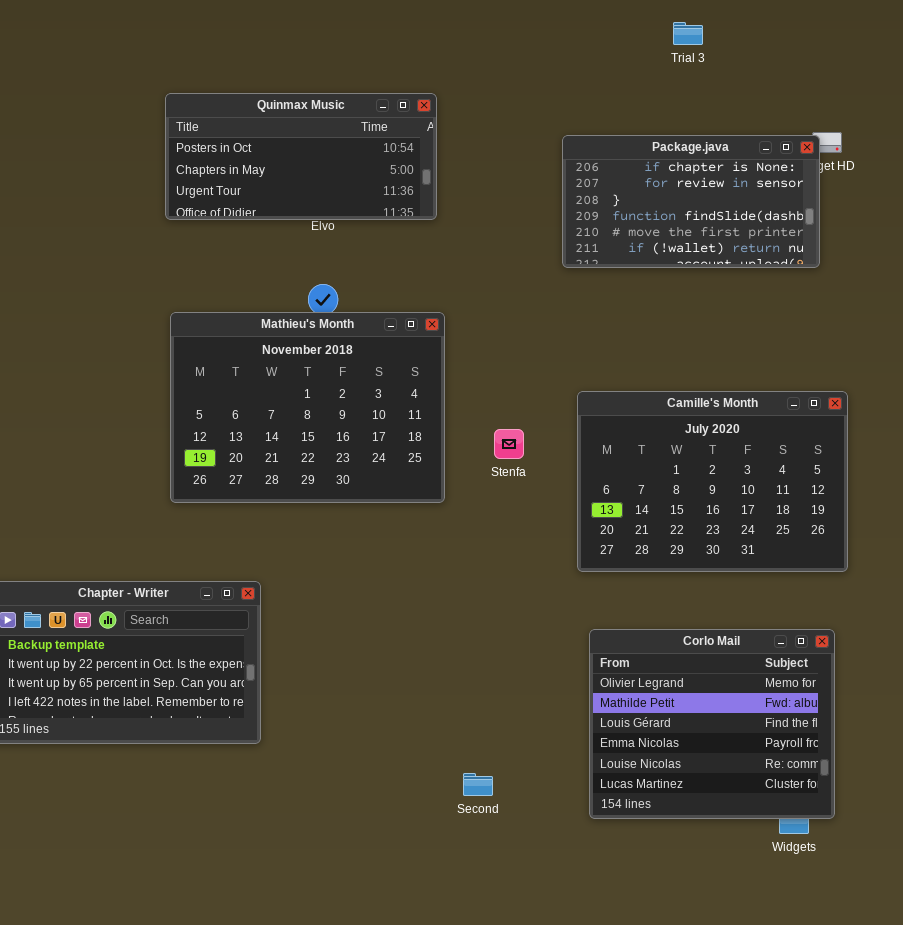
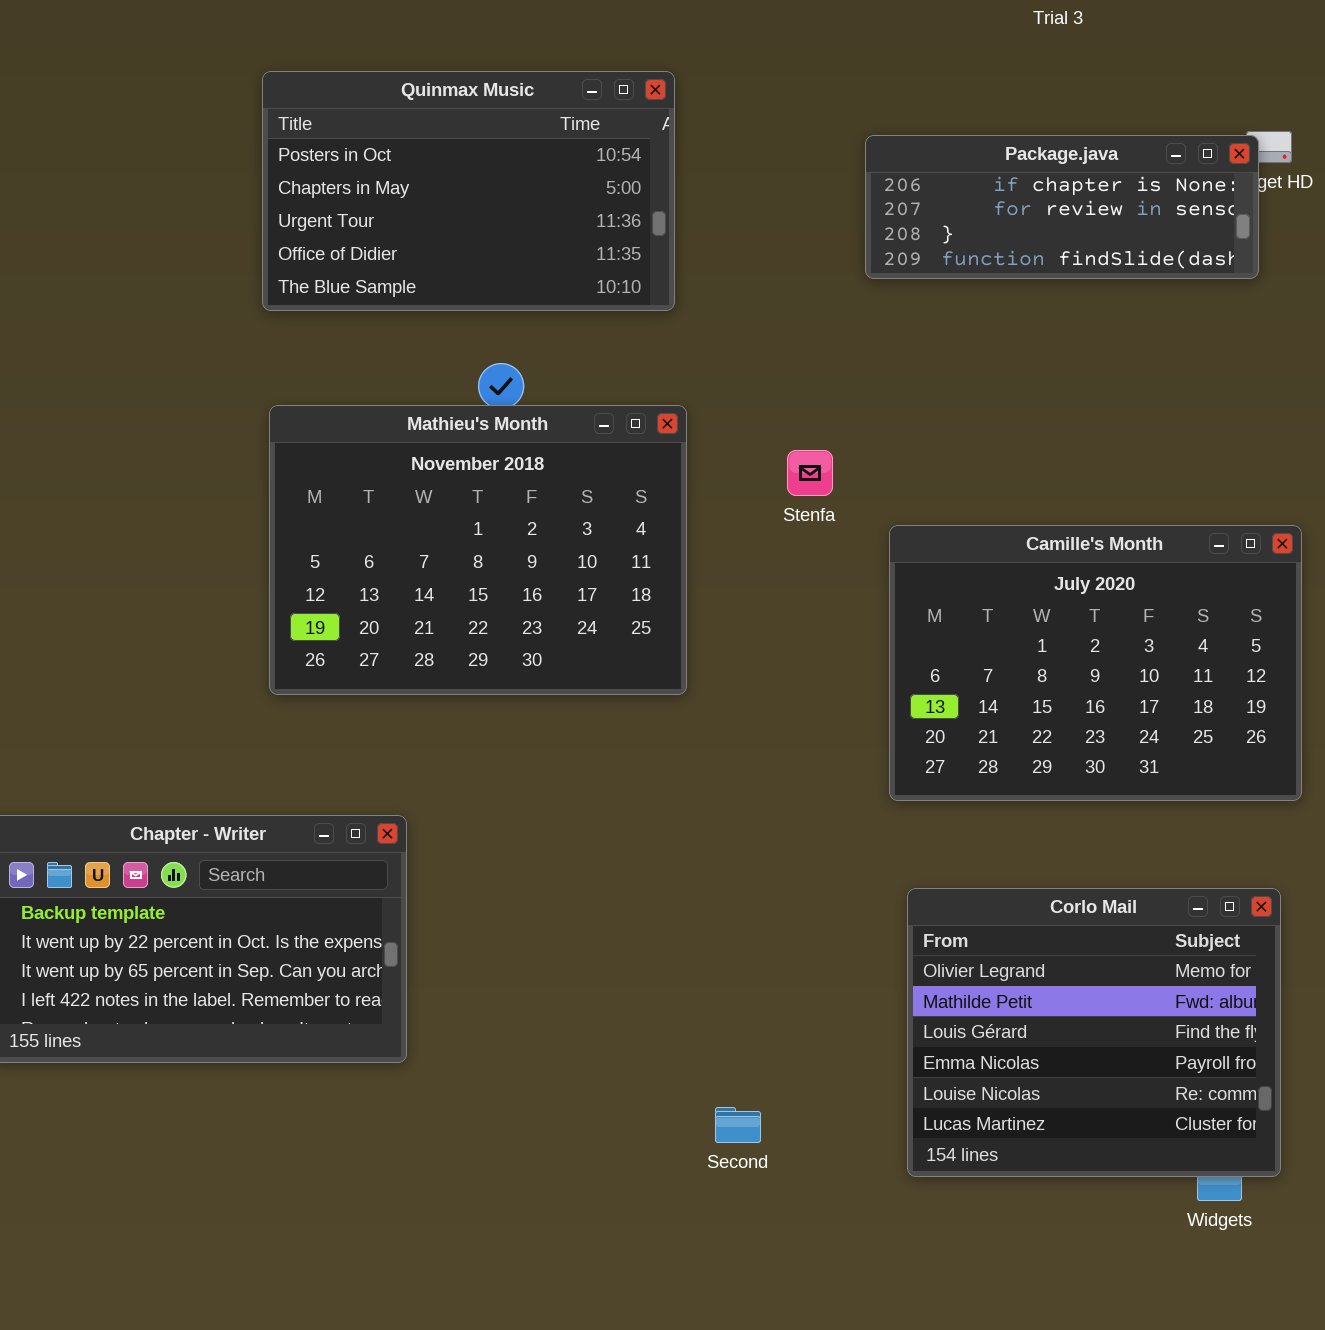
Quinmax Music: [165,93,437,220] -> [262,71,675,311], resized
Package.java: [562,135,820,268] -> [865,135,1259,279], resized
Stenfa: [494,429,524,459] -> [787,450,833,496], moved

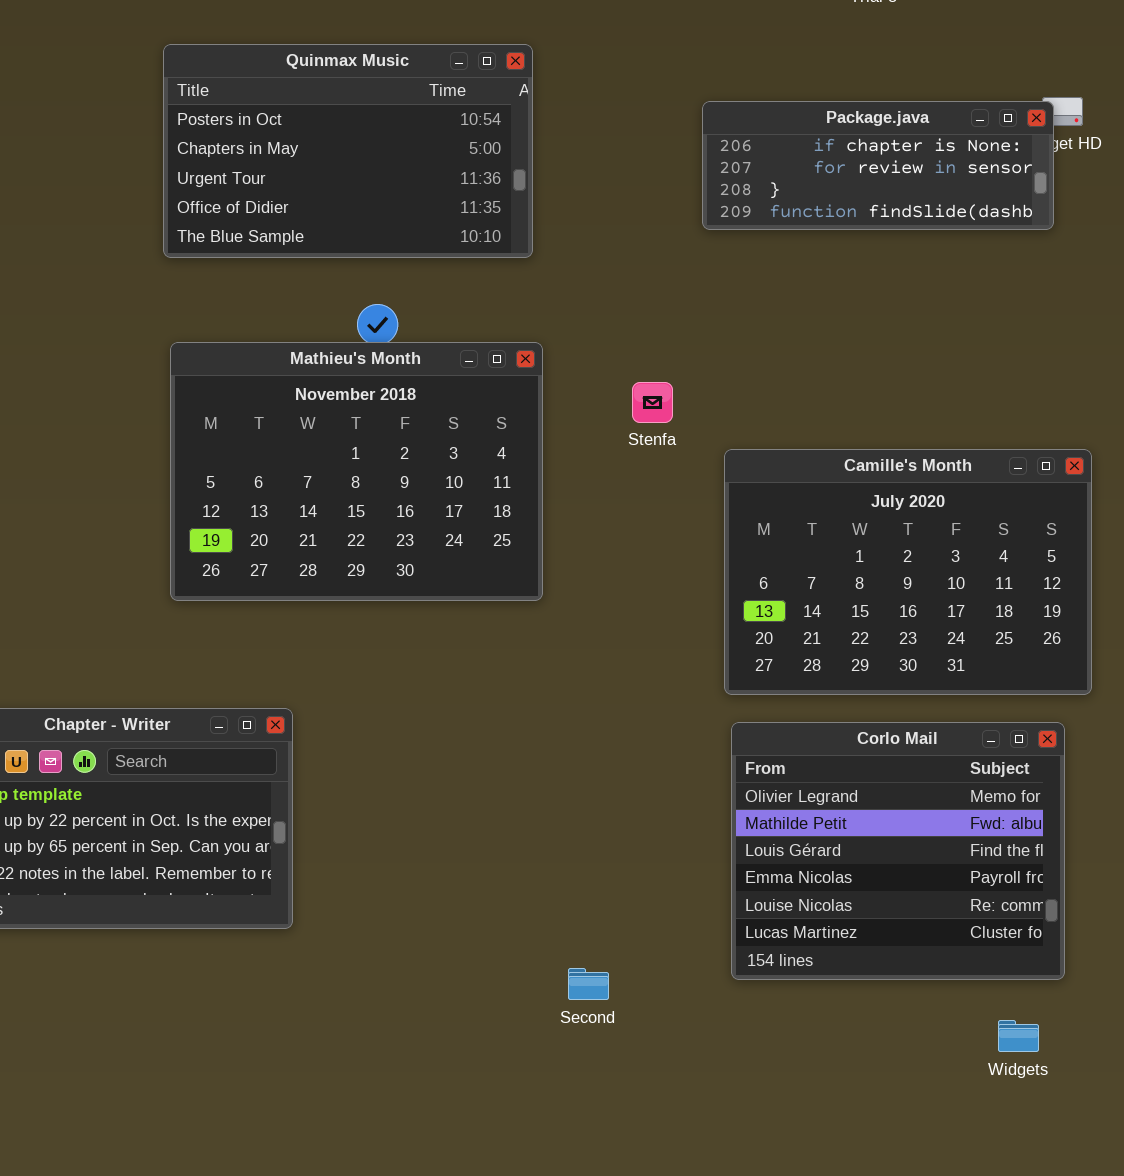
Corlo Mail: [907,888,1281,1177] -> [731,722,1065,980], moved

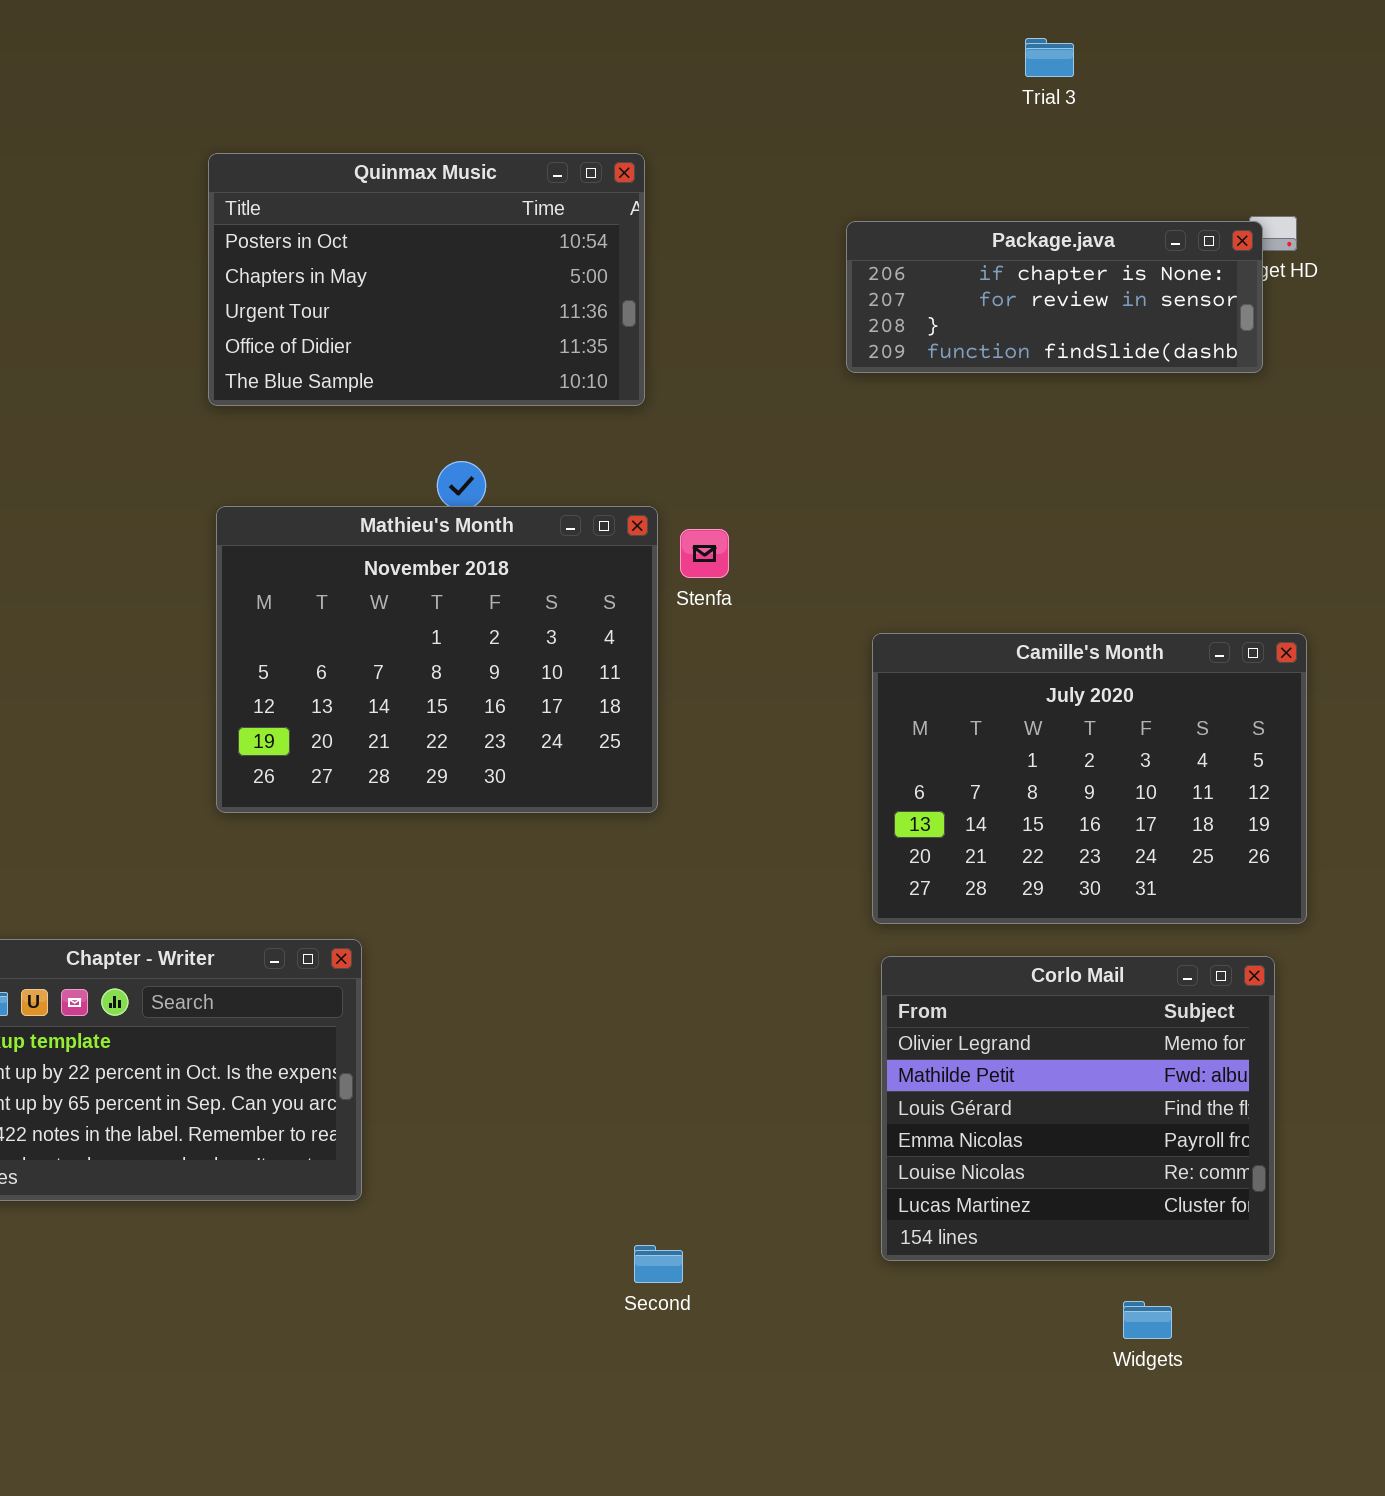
Stenfa: [632,382,673,423] -> [680,529,729,578], moved
Second: [568,968,609,1000] -> [634,1245,683,1283], moved
Widgets: [998,1020,1039,1052] -> [1123,1301,1172,1339], moved

